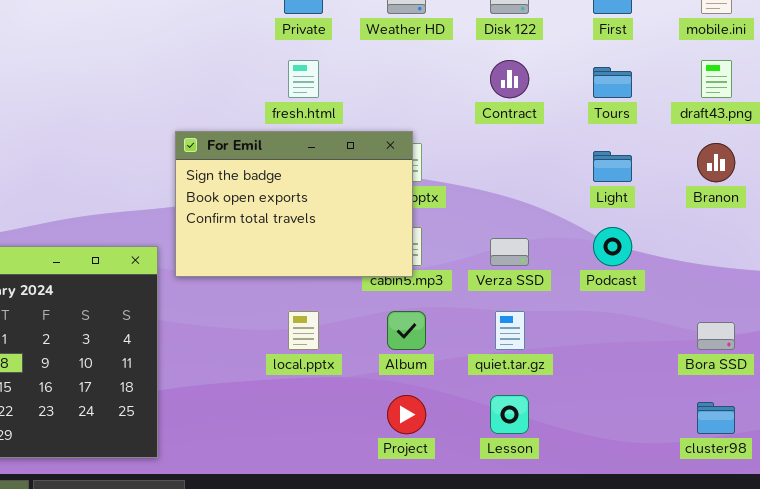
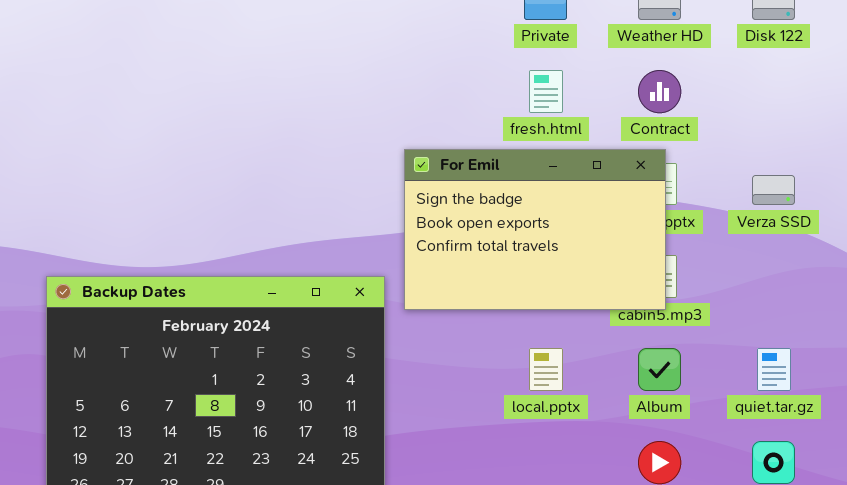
Contract: [490,60,529,98] -> [638,70,681,113], moved
Verza SSD: [490,238,529,266] -> [752,175,795,205], moved

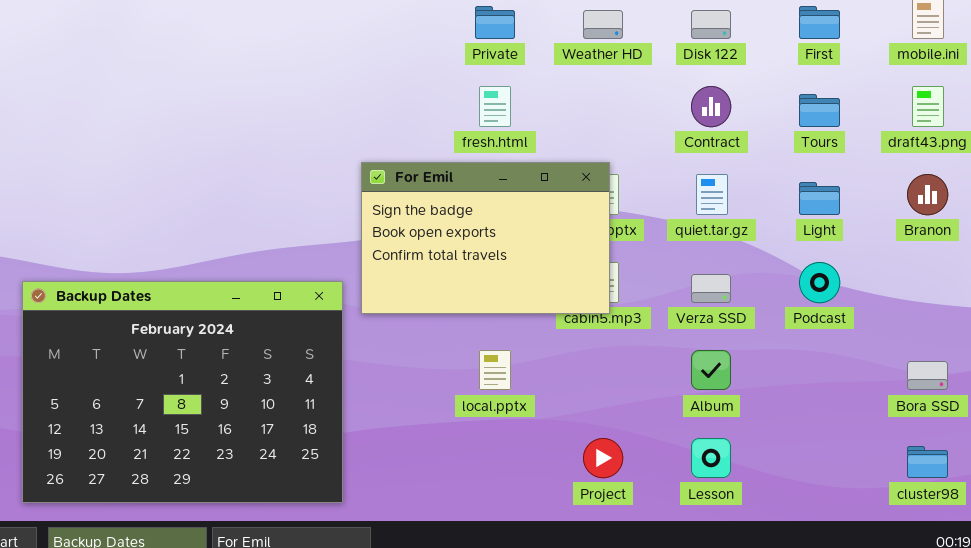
Contract: [638,70,681,113] -> [691,86,731,127], moved
Verza SSD: [752,175,795,205] -> [691,274,731,303], moved
Album: [638,348,681,391] -> [691,350,731,390], moved
quiet.tar.gz: [757,348,791,391] -> [696,174,728,215], moved

